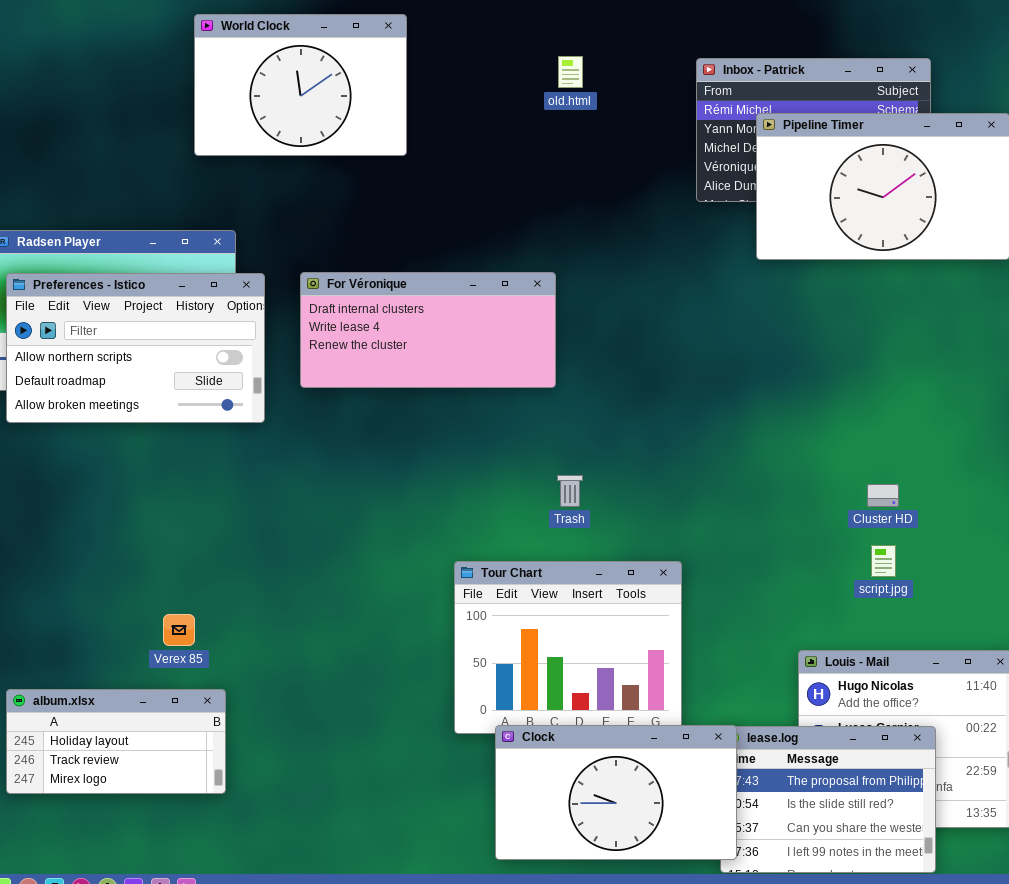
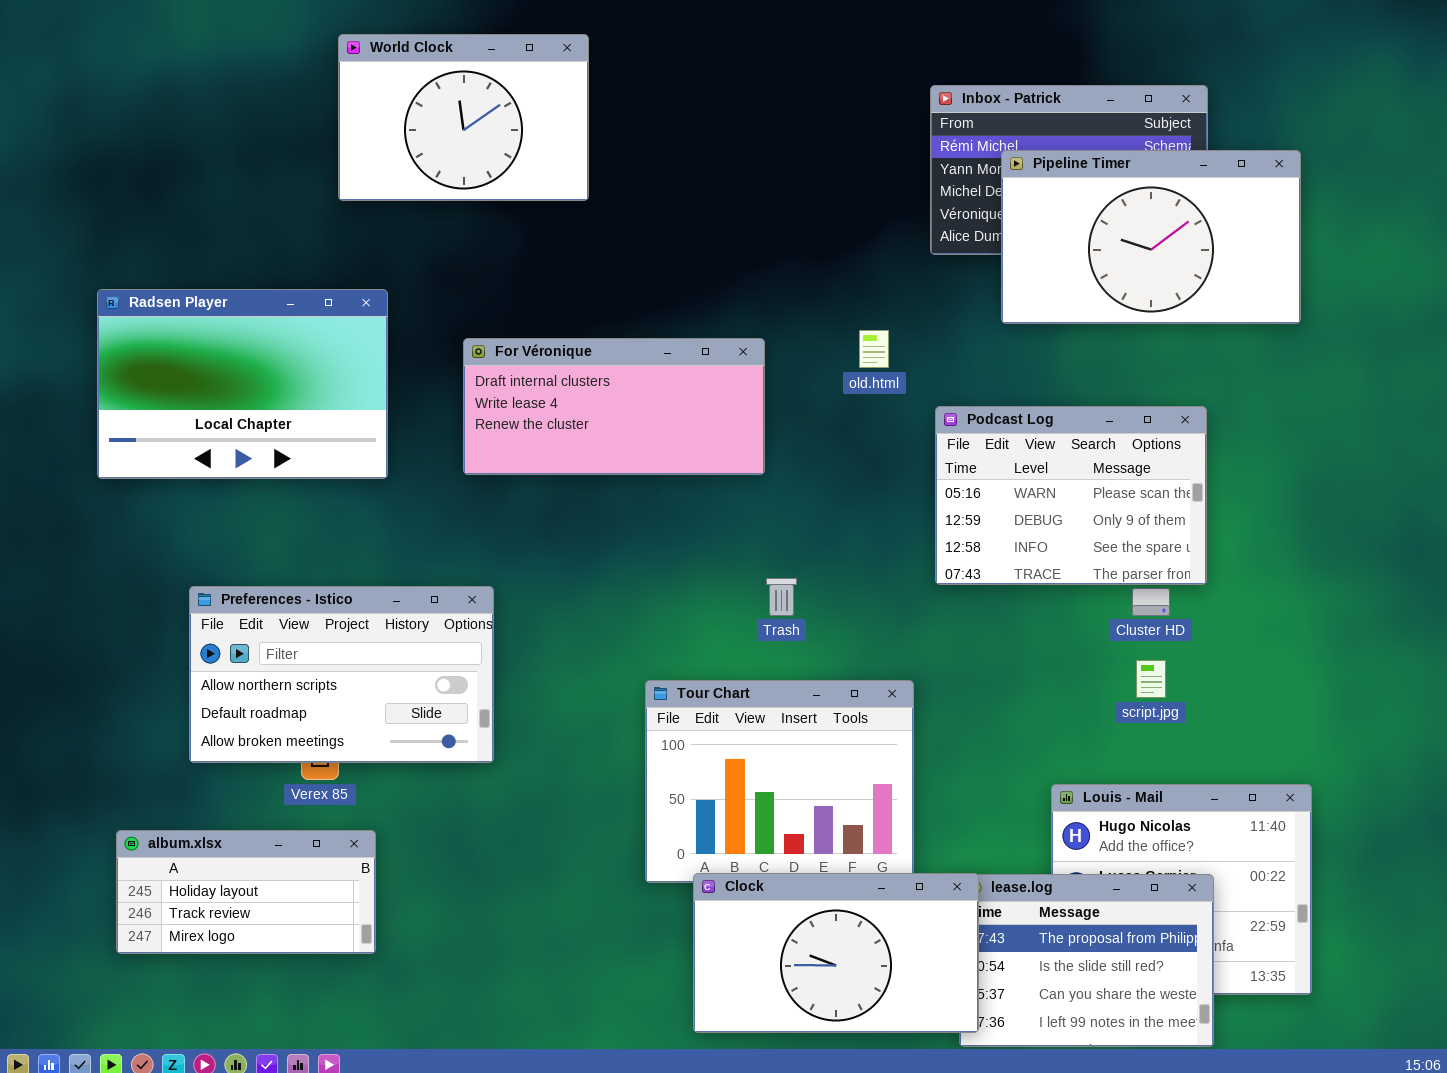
old.html: [558,56,583,88] -> [859,330,889,368], moved
Preferences - Istico: [6,273,265,423] -> [189,586,494,763], moved
Podcast Log: none -> [935,406,1207,585], opened

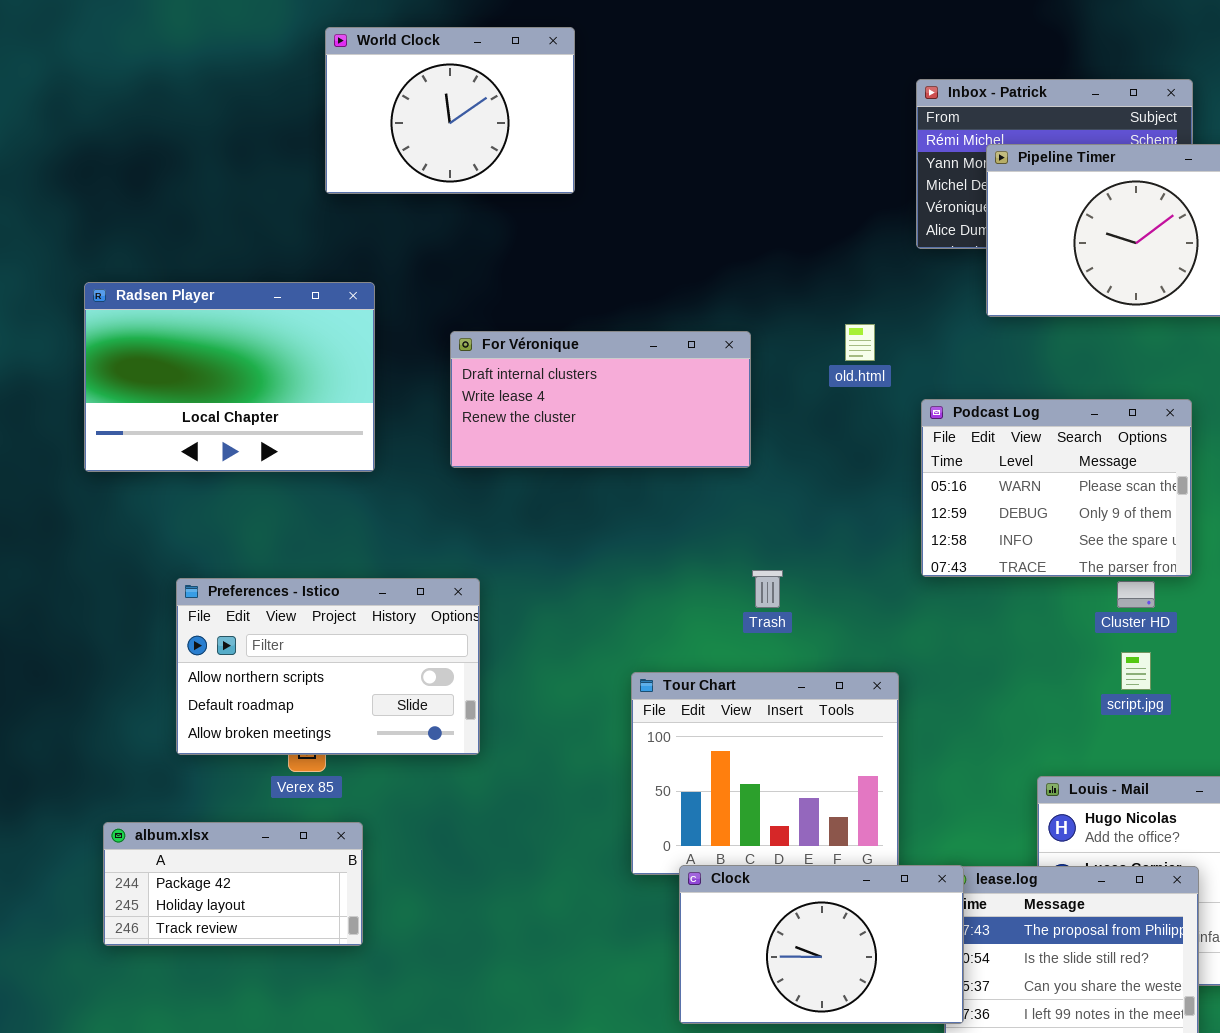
album.xlsx: [116,830,376,954] -> [103,822,363,946], scrolled up 1 row

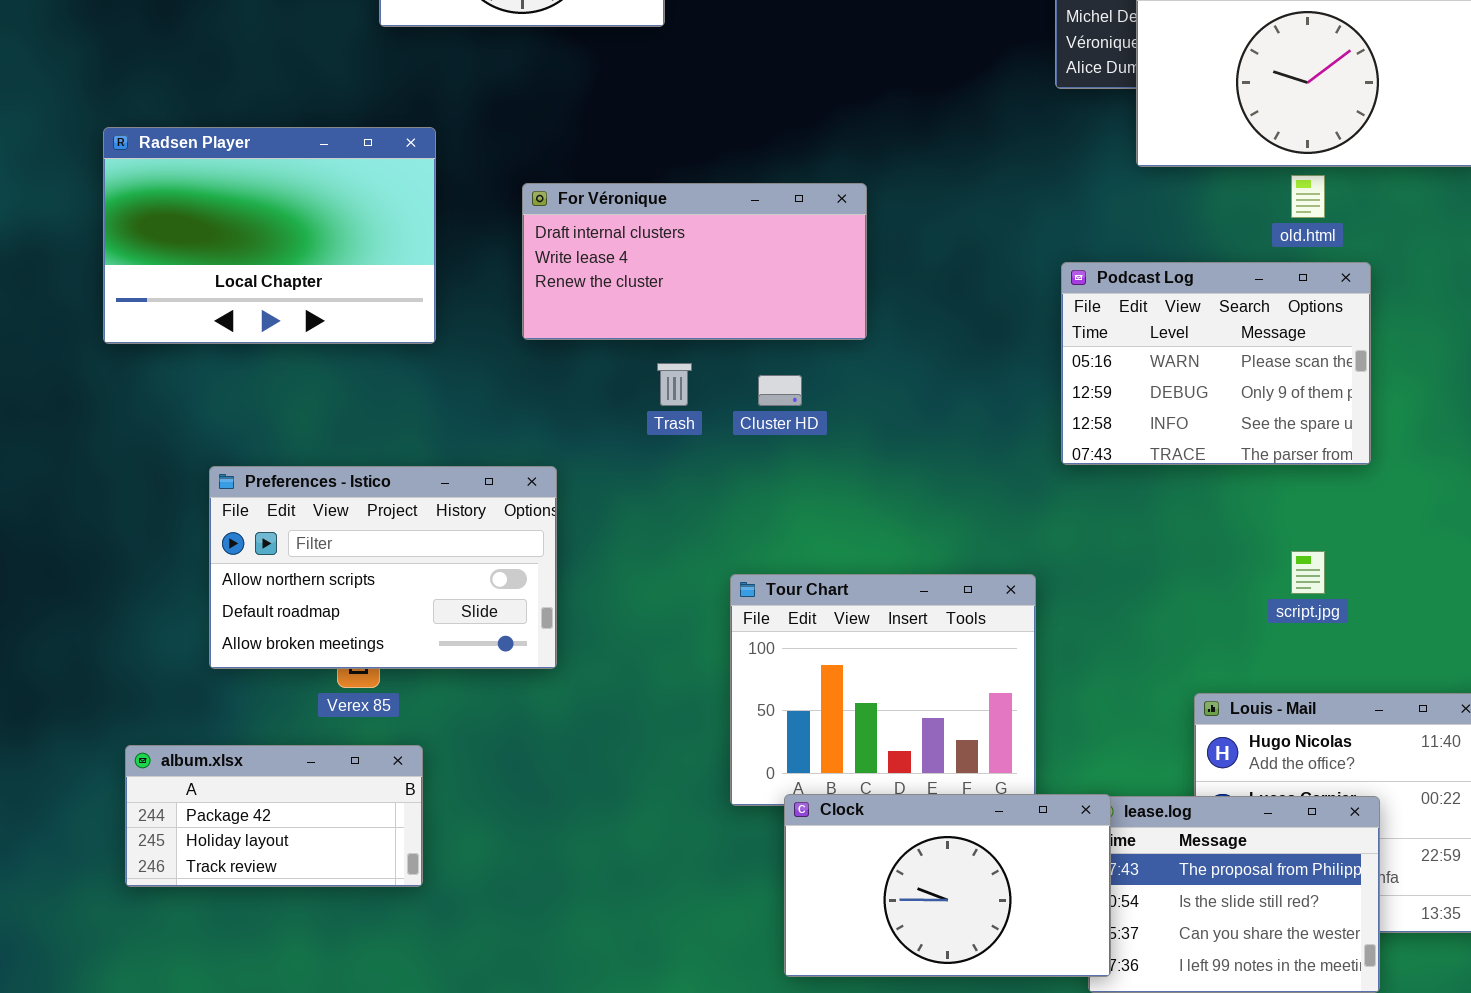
old.html: [845,324,875,361] -> [1291,175,1325,218], moved
Trash: [752,570,783,608] -> [657,363,692,406], moved
Cluster HD: [1117,581,1155,608] -> [758,375,802,406], moved

